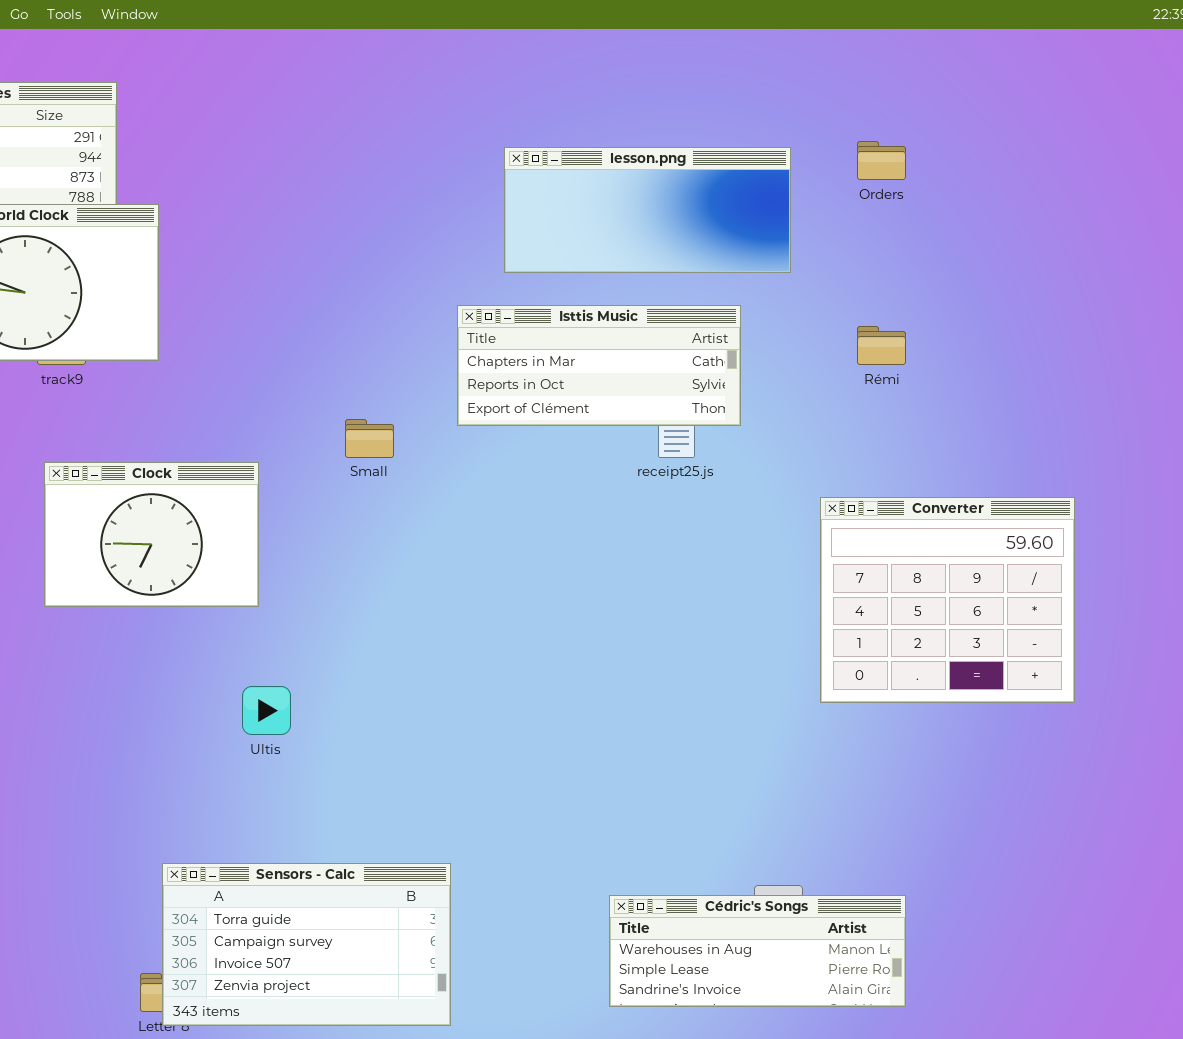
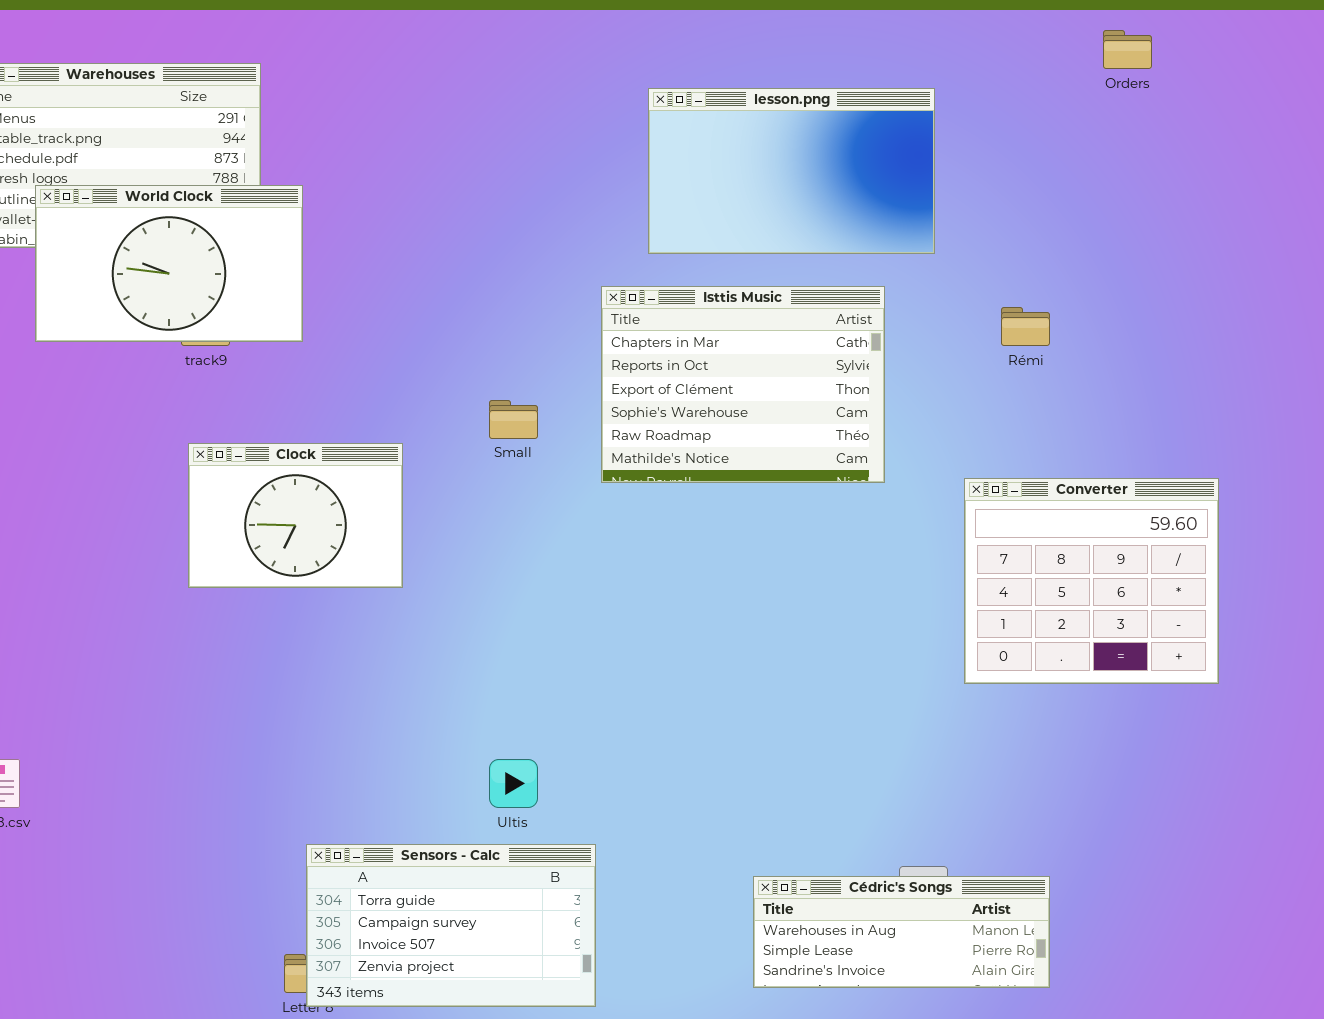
Orders: [857,141,906,180] -> [1103,30,1152,69], moved
lesson.png: [504,147,791,273] -> [648,88,935,254], resized
Isttis Music: [457,305,741,426] -> [601,286,885,483], resized
Ultis: [242,686,291,735] -> [489,759,538,808], moved

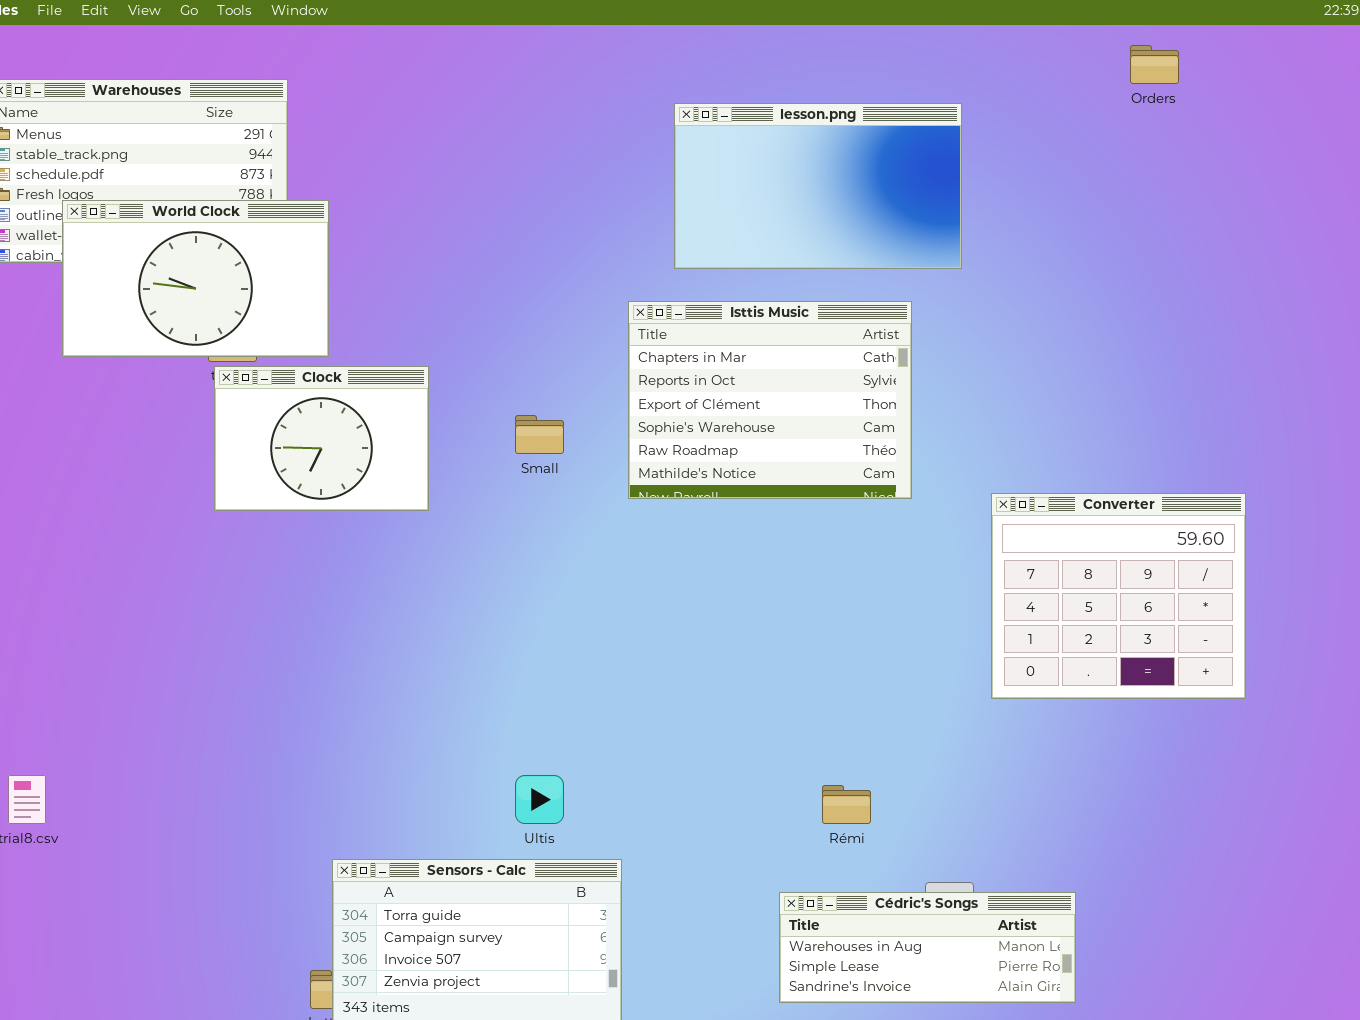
Rémi: [1001,307,1050,346] -> [822,785,871,824], moved
Clock: [188,443,403,588] -> [214,366,429,511], moved

